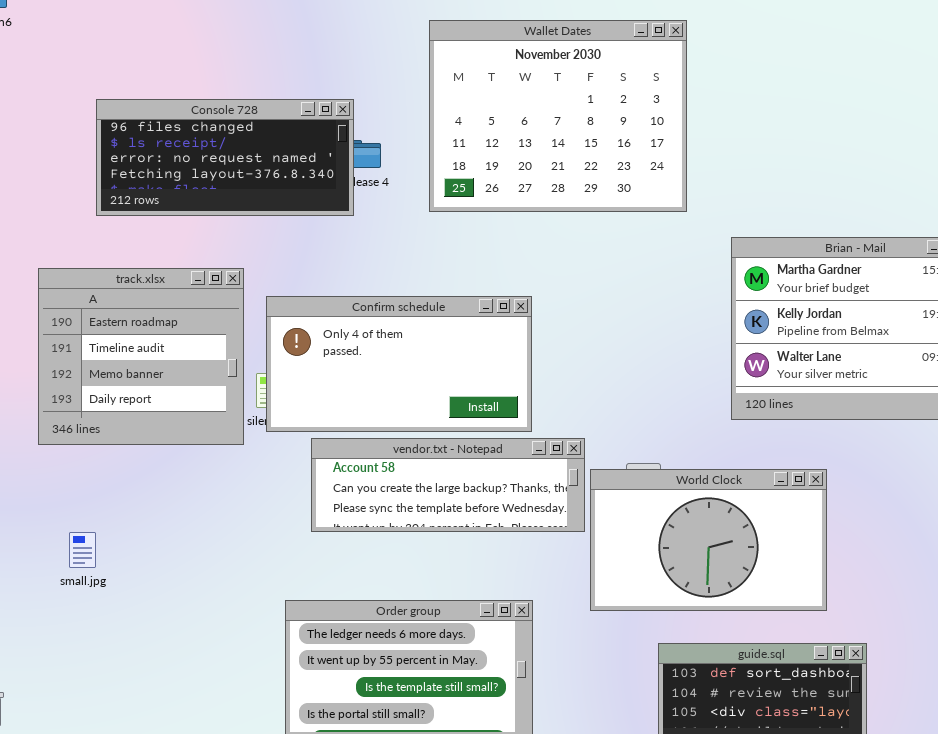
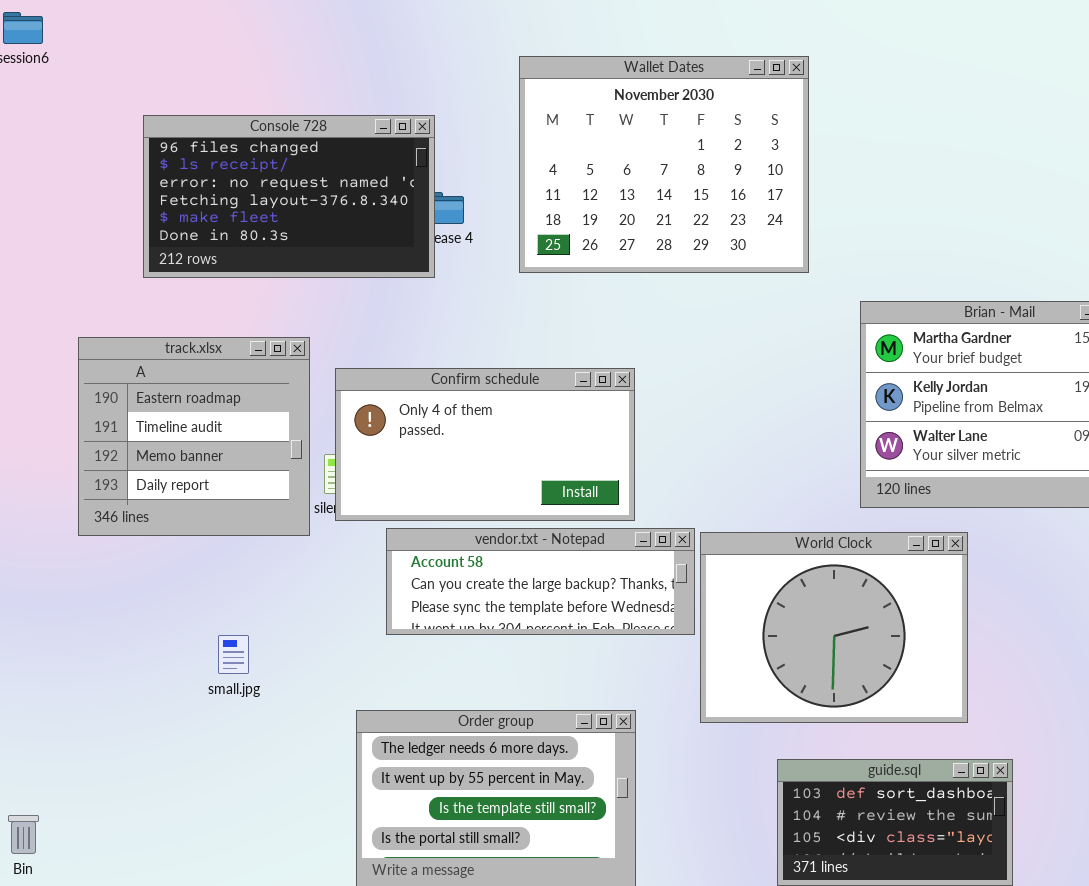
Console 728: [96,99,354,216] -> [143,115,435,278], resized
World Clock: [590,469,827,611] -> [700,532,968,723], resized
small.jpg: [69,532,96,568] -> [218,635,249,674], moved

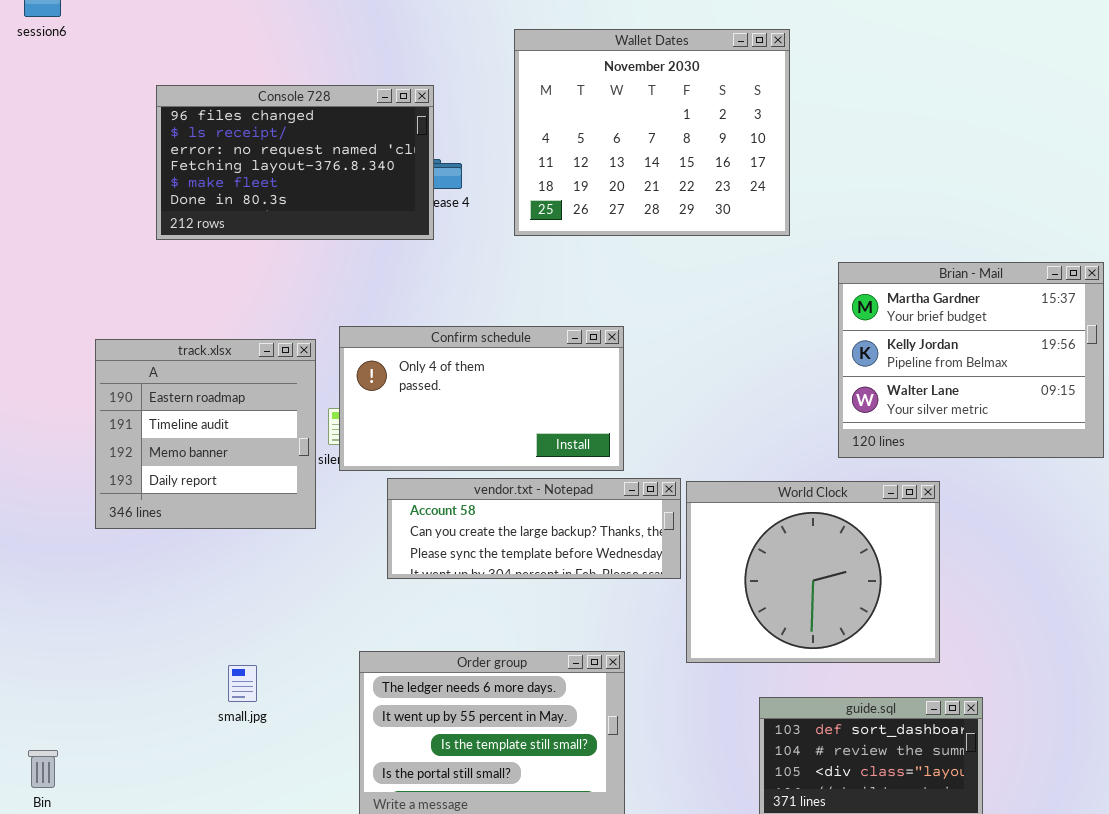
track.xlsx: [78,337,310,536] -> [95,339,316,529], moved
small.jpg: [218,635,249,674] -> [228,665,257,702], moved

